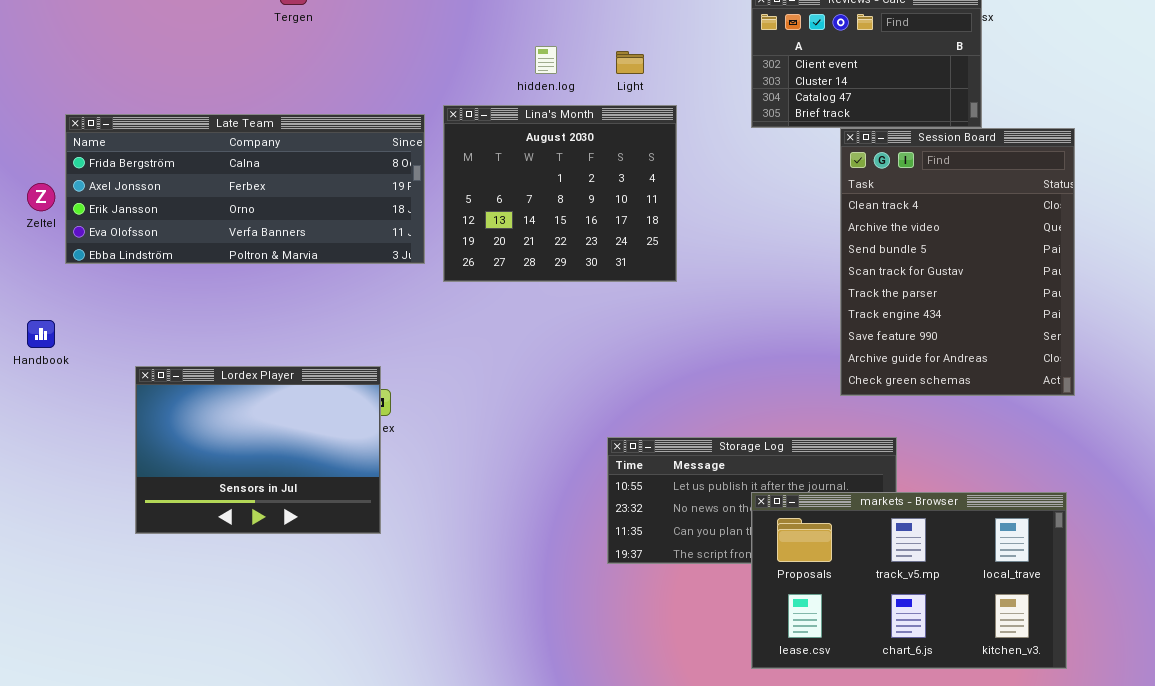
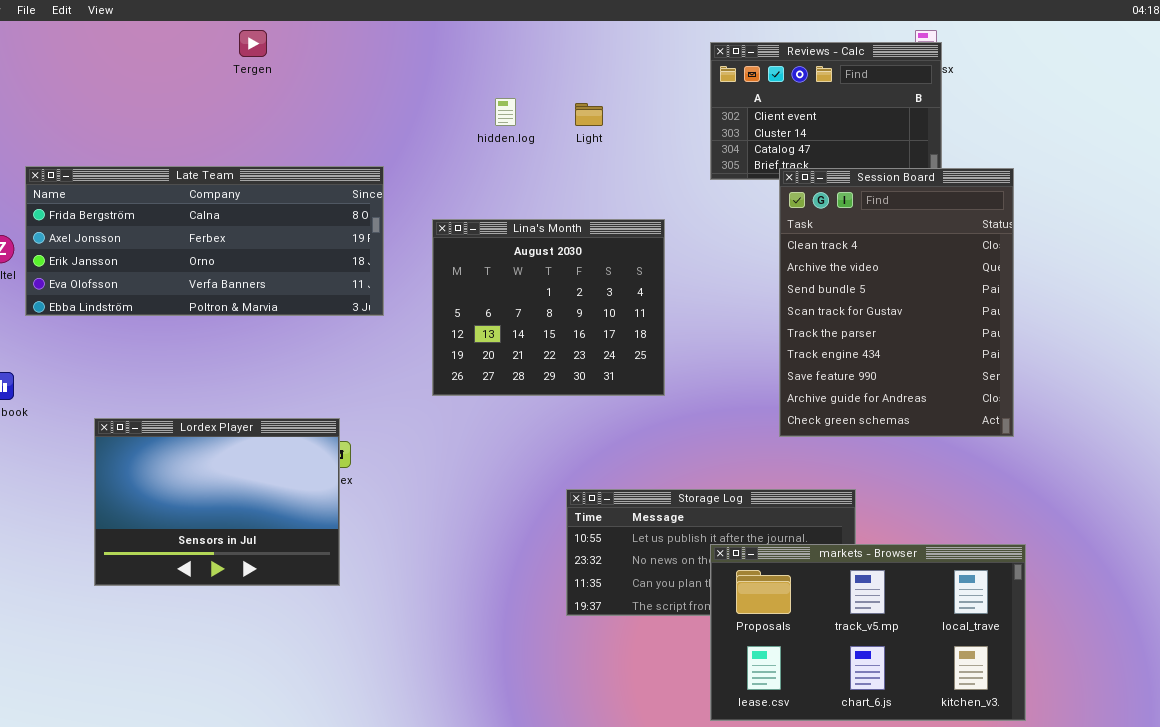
Lina's Month: [443,105,677,282] -> [432,219,665,396], moved
Session Board: [840,128,1075,396] -> [779,168,1014,437], moved

